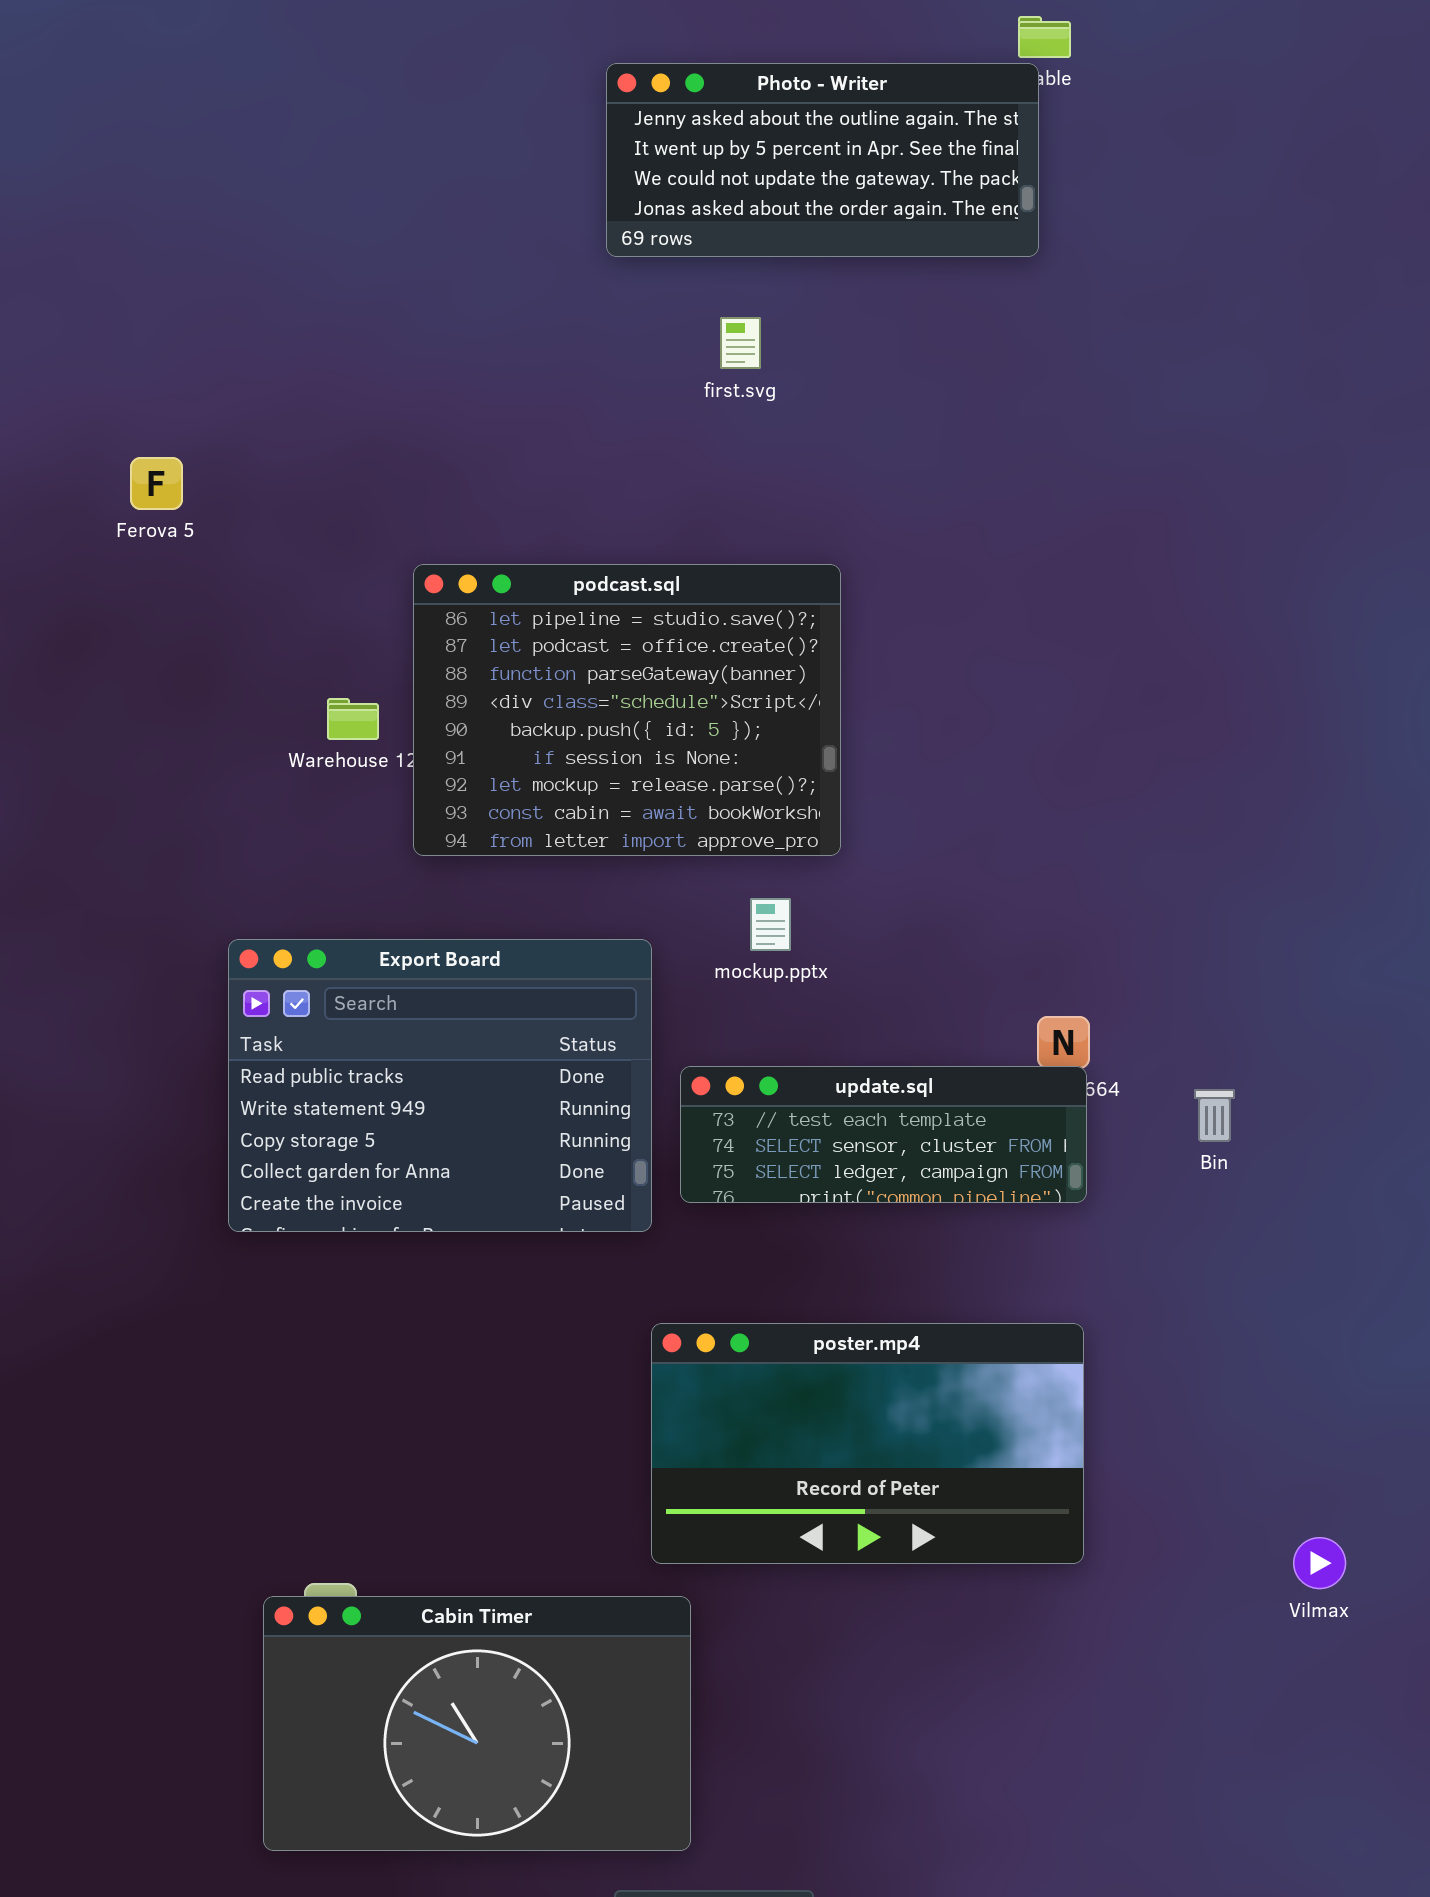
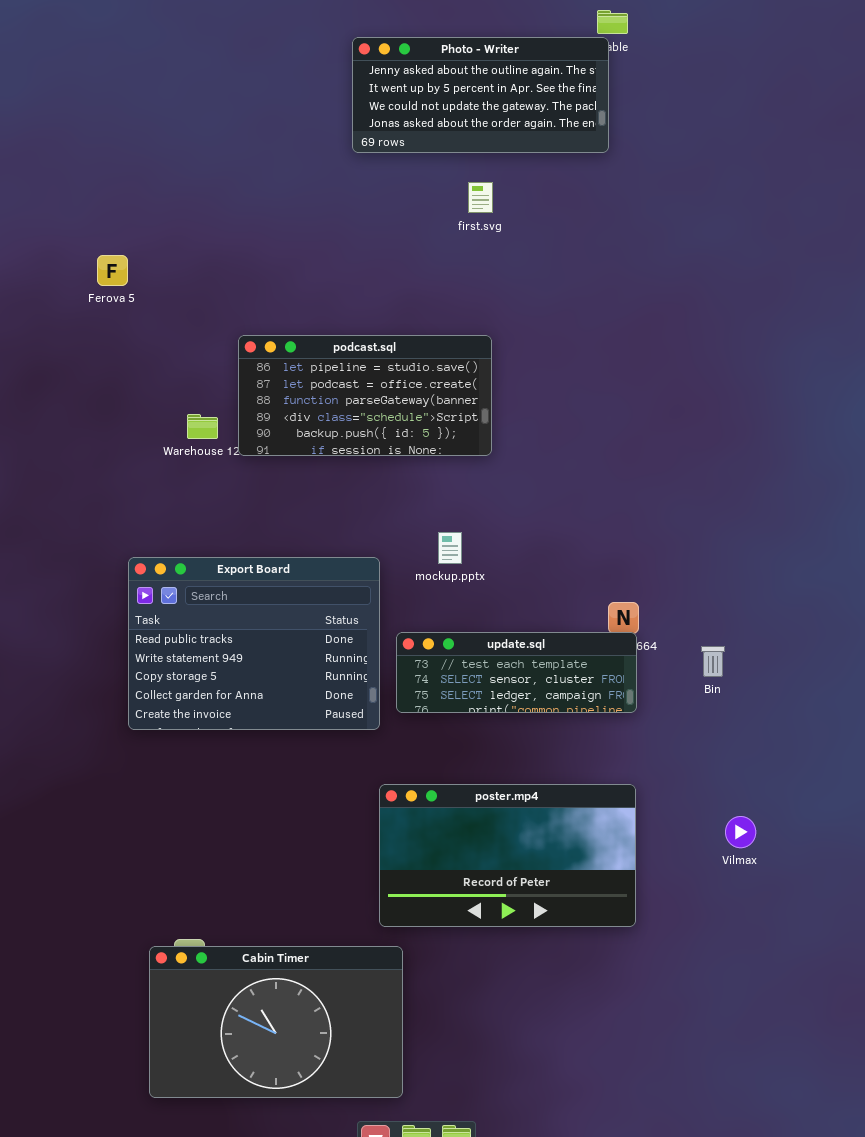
first.svg: [720,317,761,369] -> [468,182,493,213], moved
Ferova 5: [130,457,183,510] -> [97,255,128,286], moved
podcast.sql: [413,564,841,856] -> [238,335,492,456], resized
Vilmax: [1293,1537,1346,1589] -> [725,816,756,848], moved

